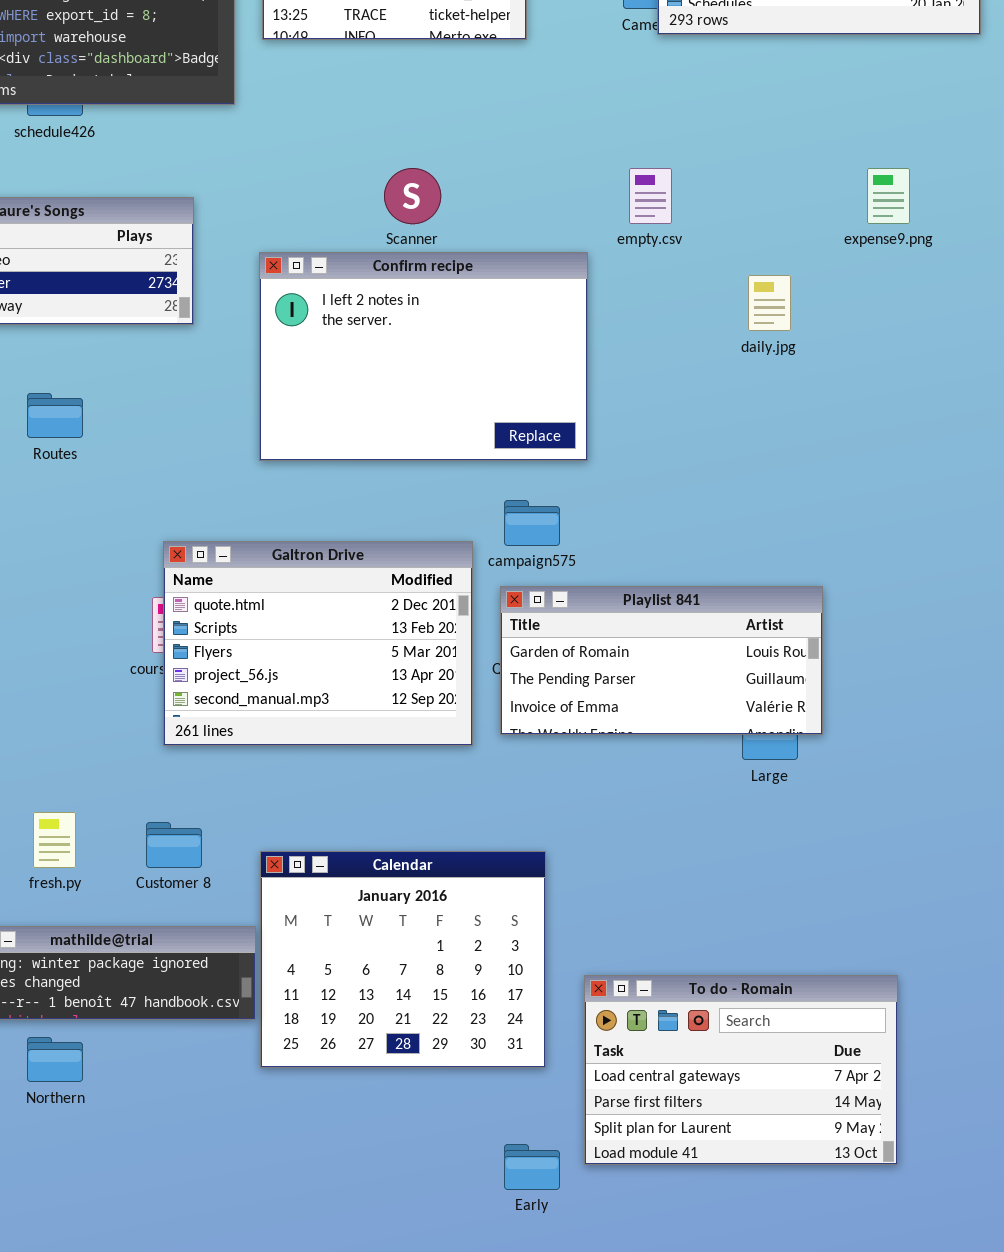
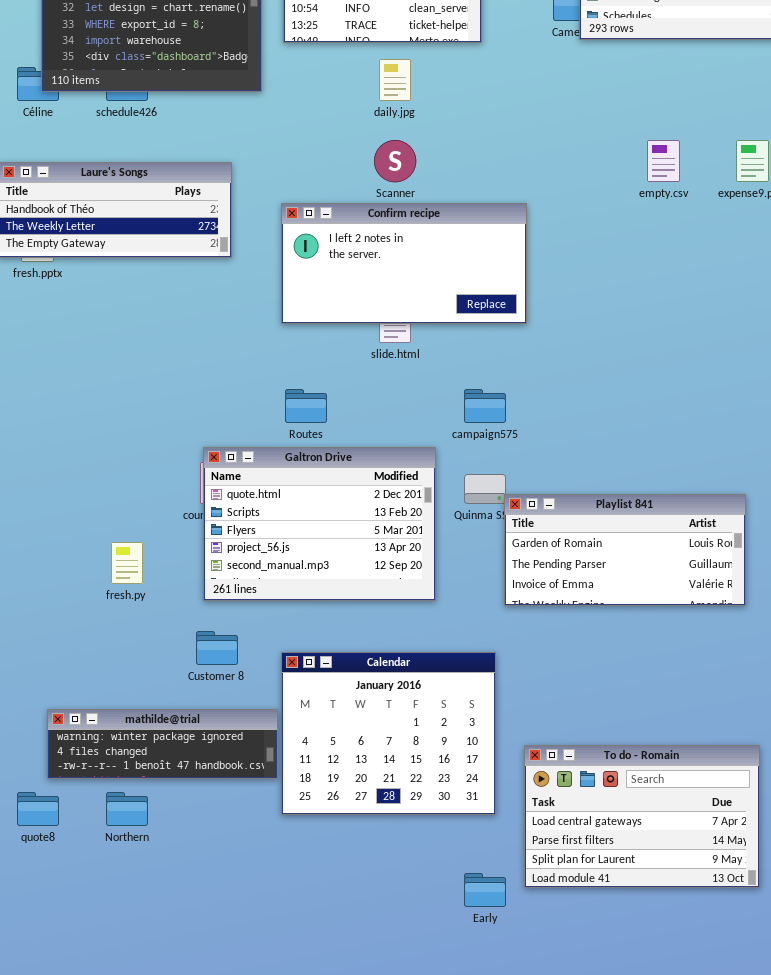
empty.csv: [629,168,672,224] -> [647,140,680,182], moved
Confirm recipe: [259,252,588,461] -> [281,203,527,324], resized
daily.jpg: [748,275,791,331] -> [379,59,411,101], moved
Routes: [27,393,83,438] -> [285,389,327,423], moved
Galtron Drive: [163,541,473,746] -> [203,447,436,601], moved
Playlist 841: [500,586,823,735] -> [504,494,746,606], moved
fresh.py: [33,812,76,868] -> [111,542,143,584], moved

